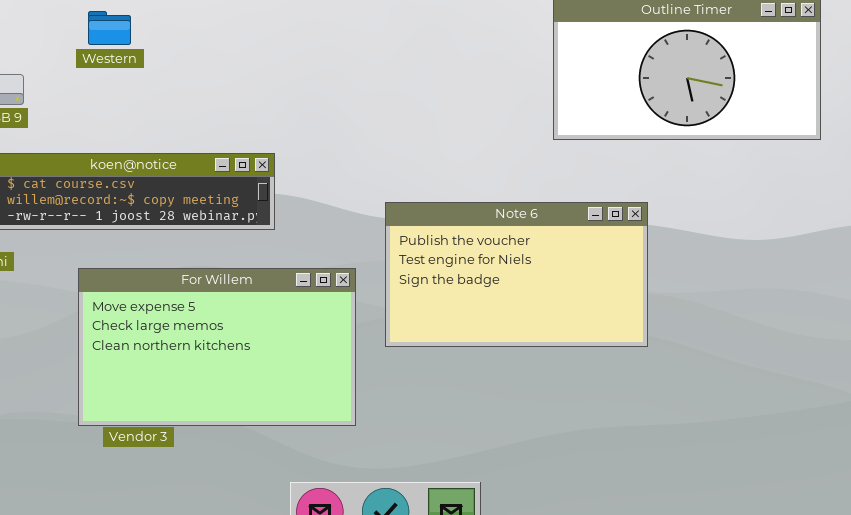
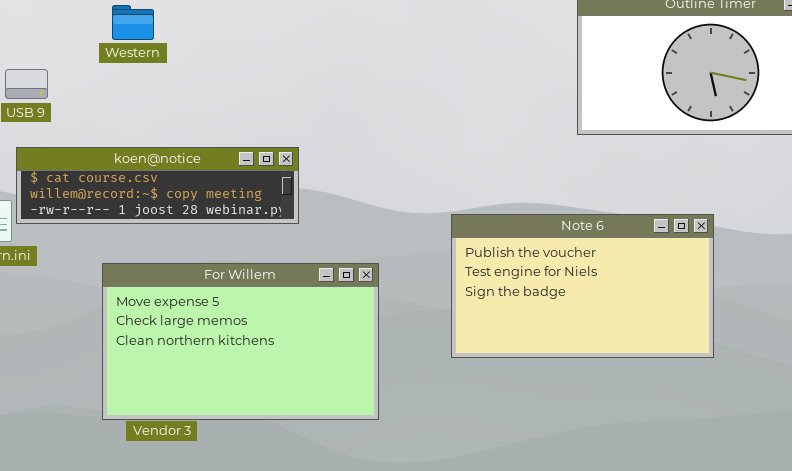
Note 6: [385,202,648,347] -> [451,214,714,358], moved

